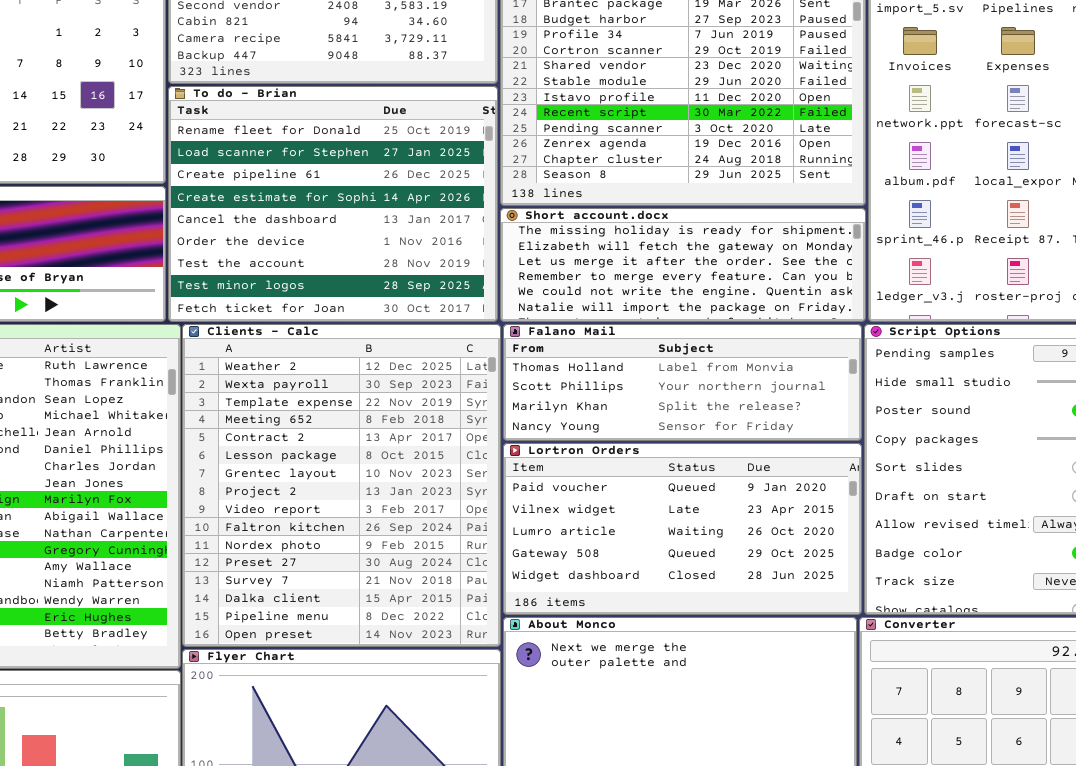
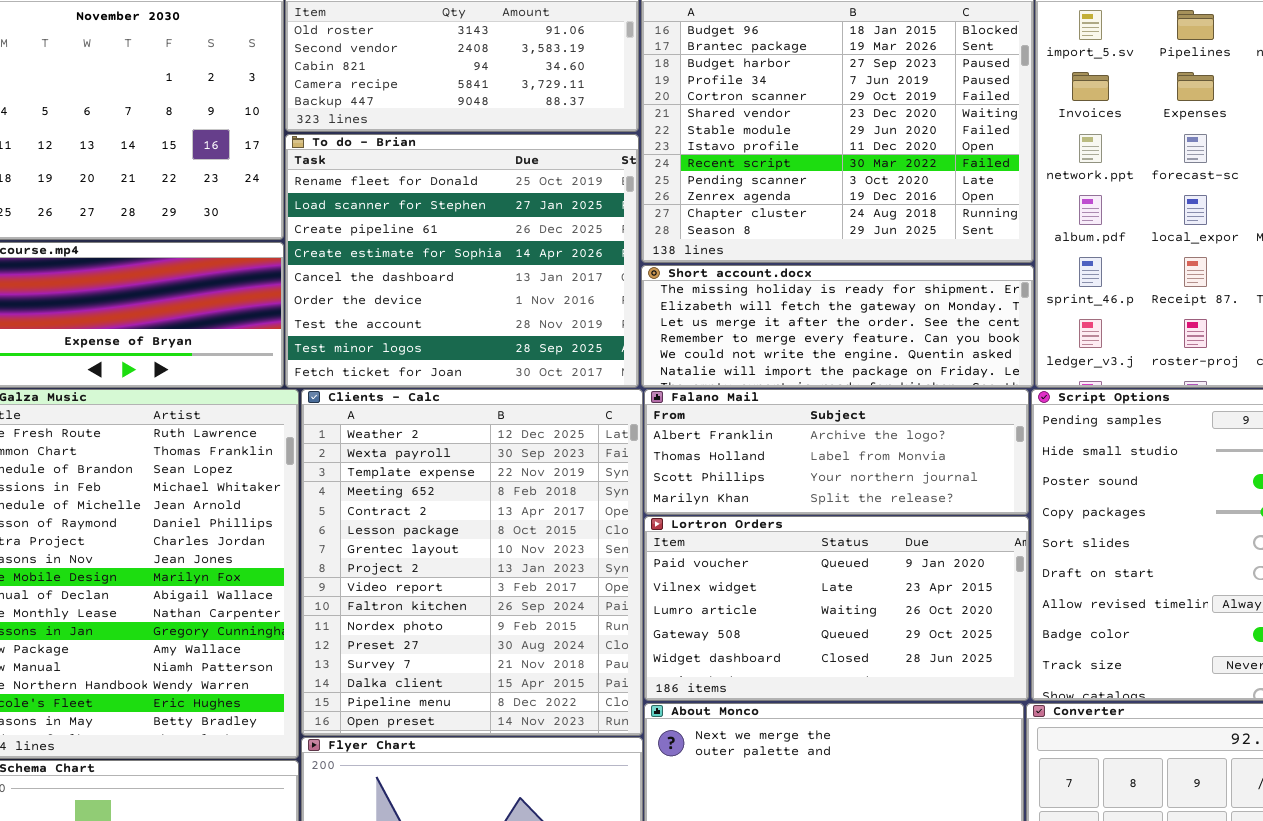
Falano Mail: [503,324,862,441] -> [644,389,1029,515], scrolled up 1 row

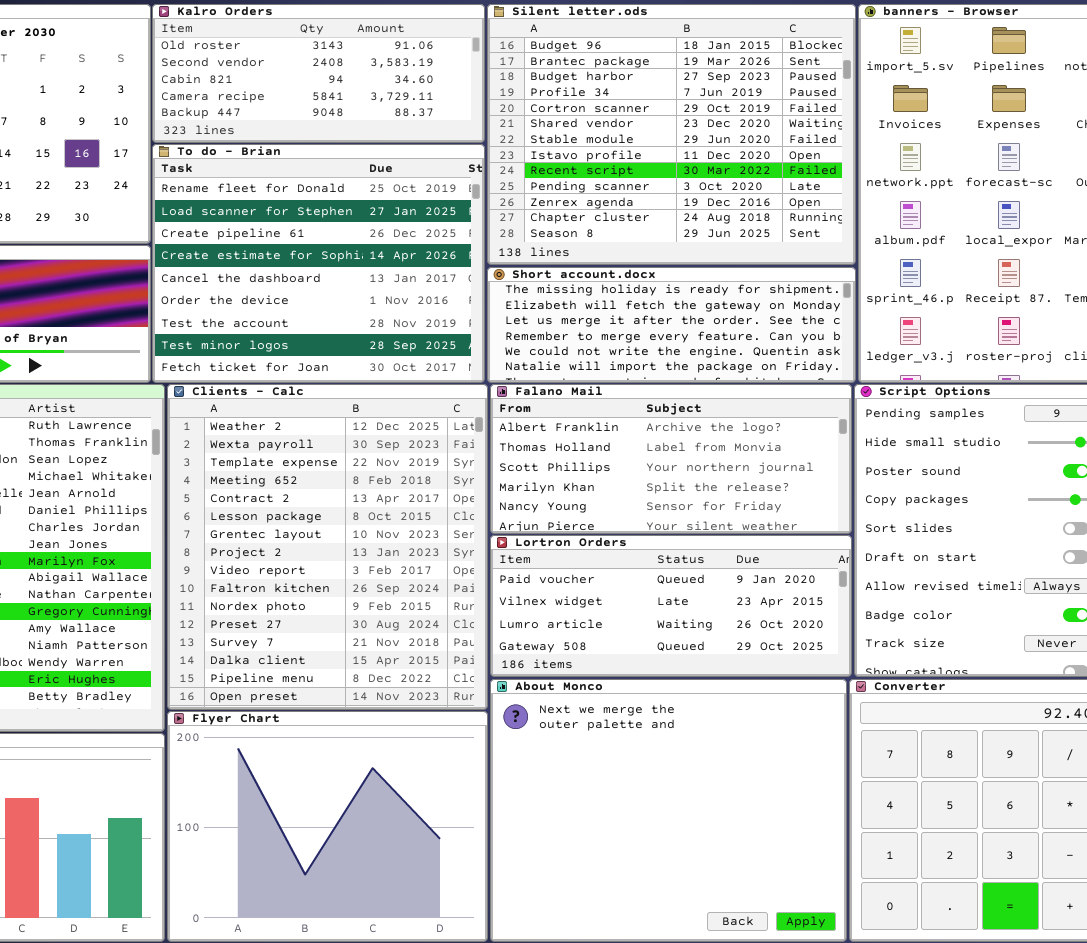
Falano Mail: [644,389,1029,515] -> [490,384,852,534], resized
Lortron Orders: [644,516,1029,701] -> [490,535,852,677], resized

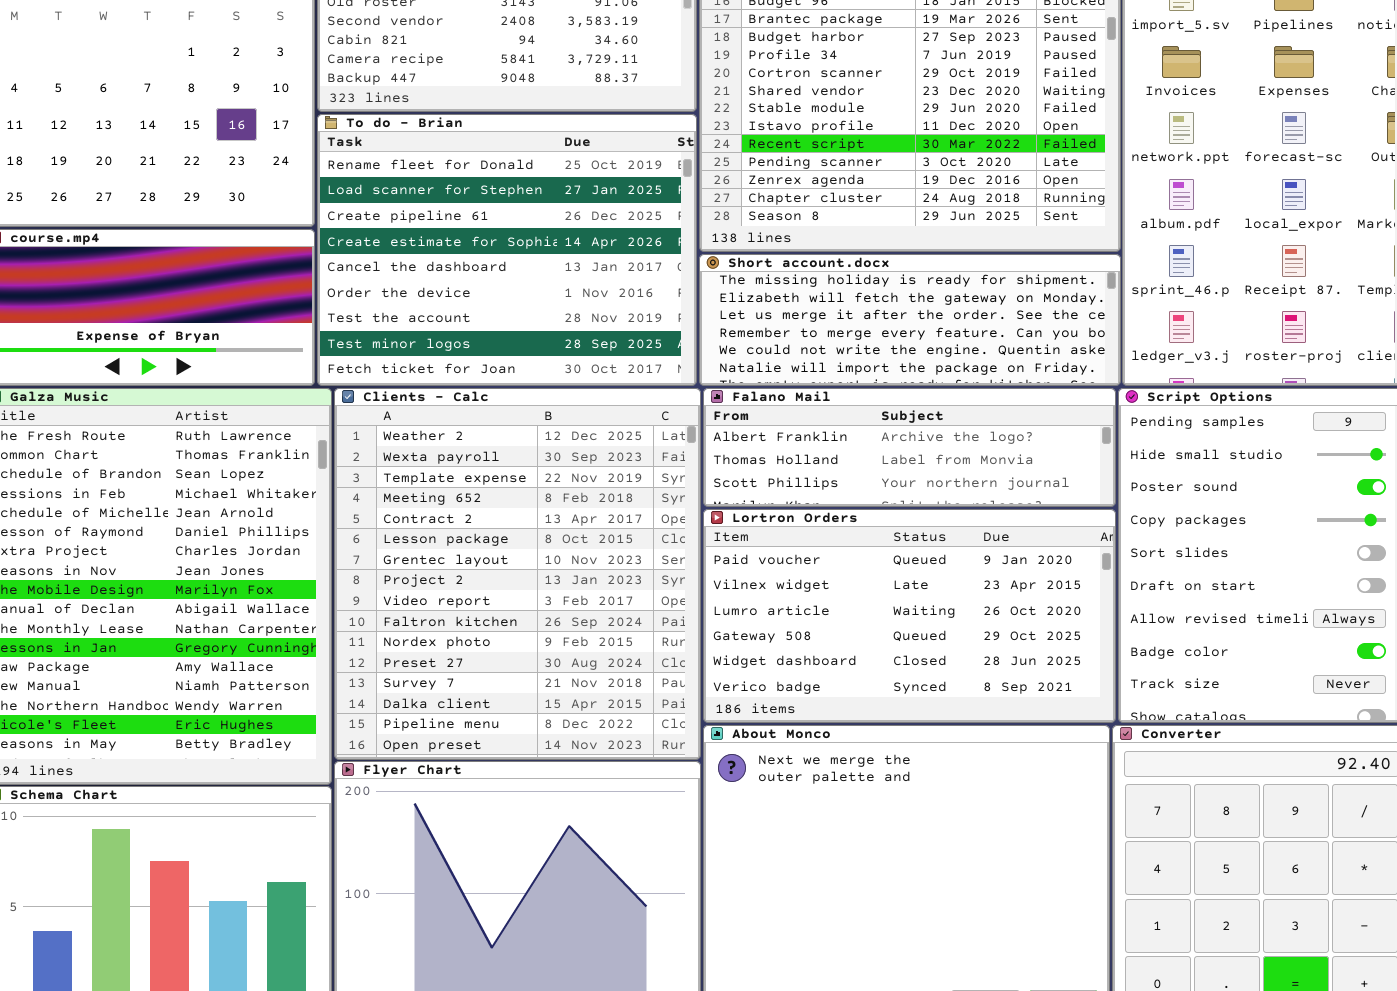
Falano Mail: [490,384,852,534] -> [703,388,1116,507], resized
Lortron Orders: [490,535,852,677] -> [703,509,1116,723], resized

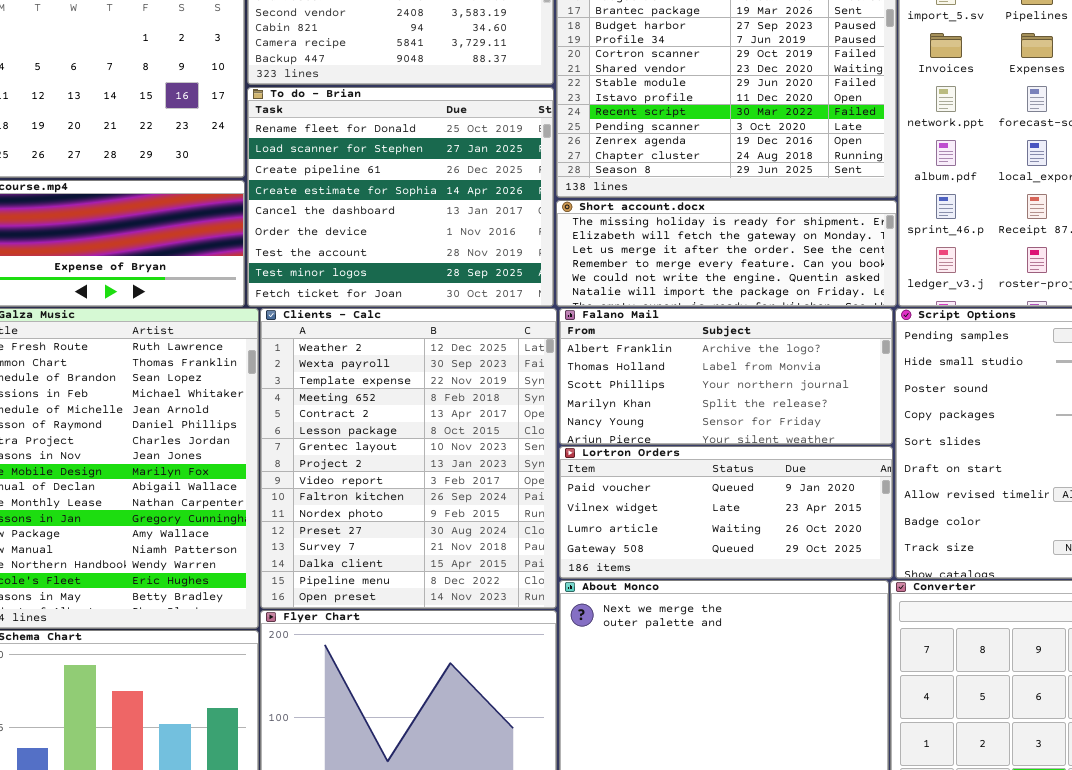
Falano Mail: [703,388,1116,507] -> [559,308,893,445], resized
Lortron Orders: [703,509,1116,723] -> [559,446,893,579], resized

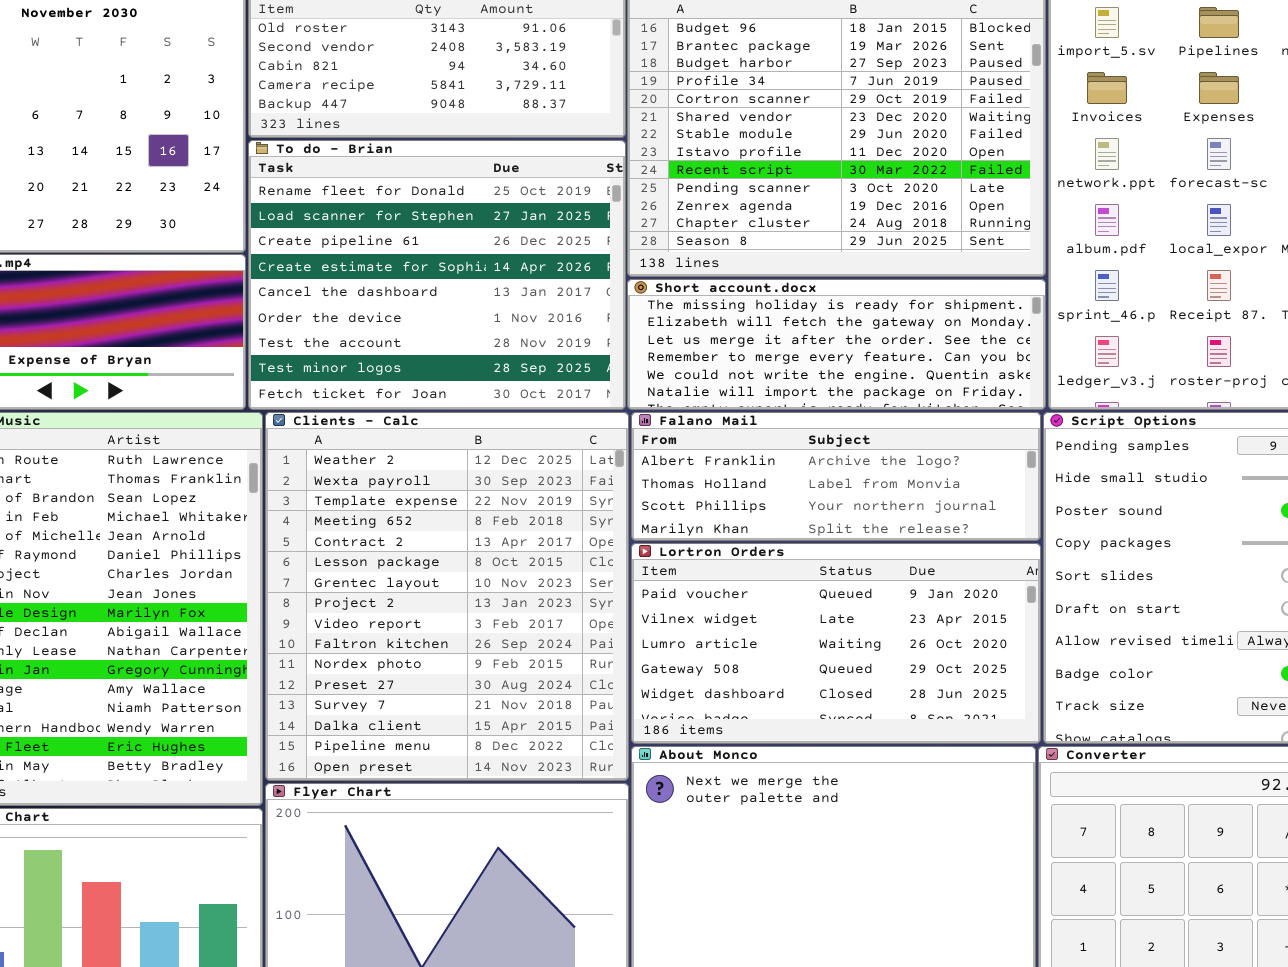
Falano Mail: [559,308,893,445] -> [631,412,1041,541], resized
Lortron Orders: [559,446,893,579] -> [631,543,1041,744], resized

